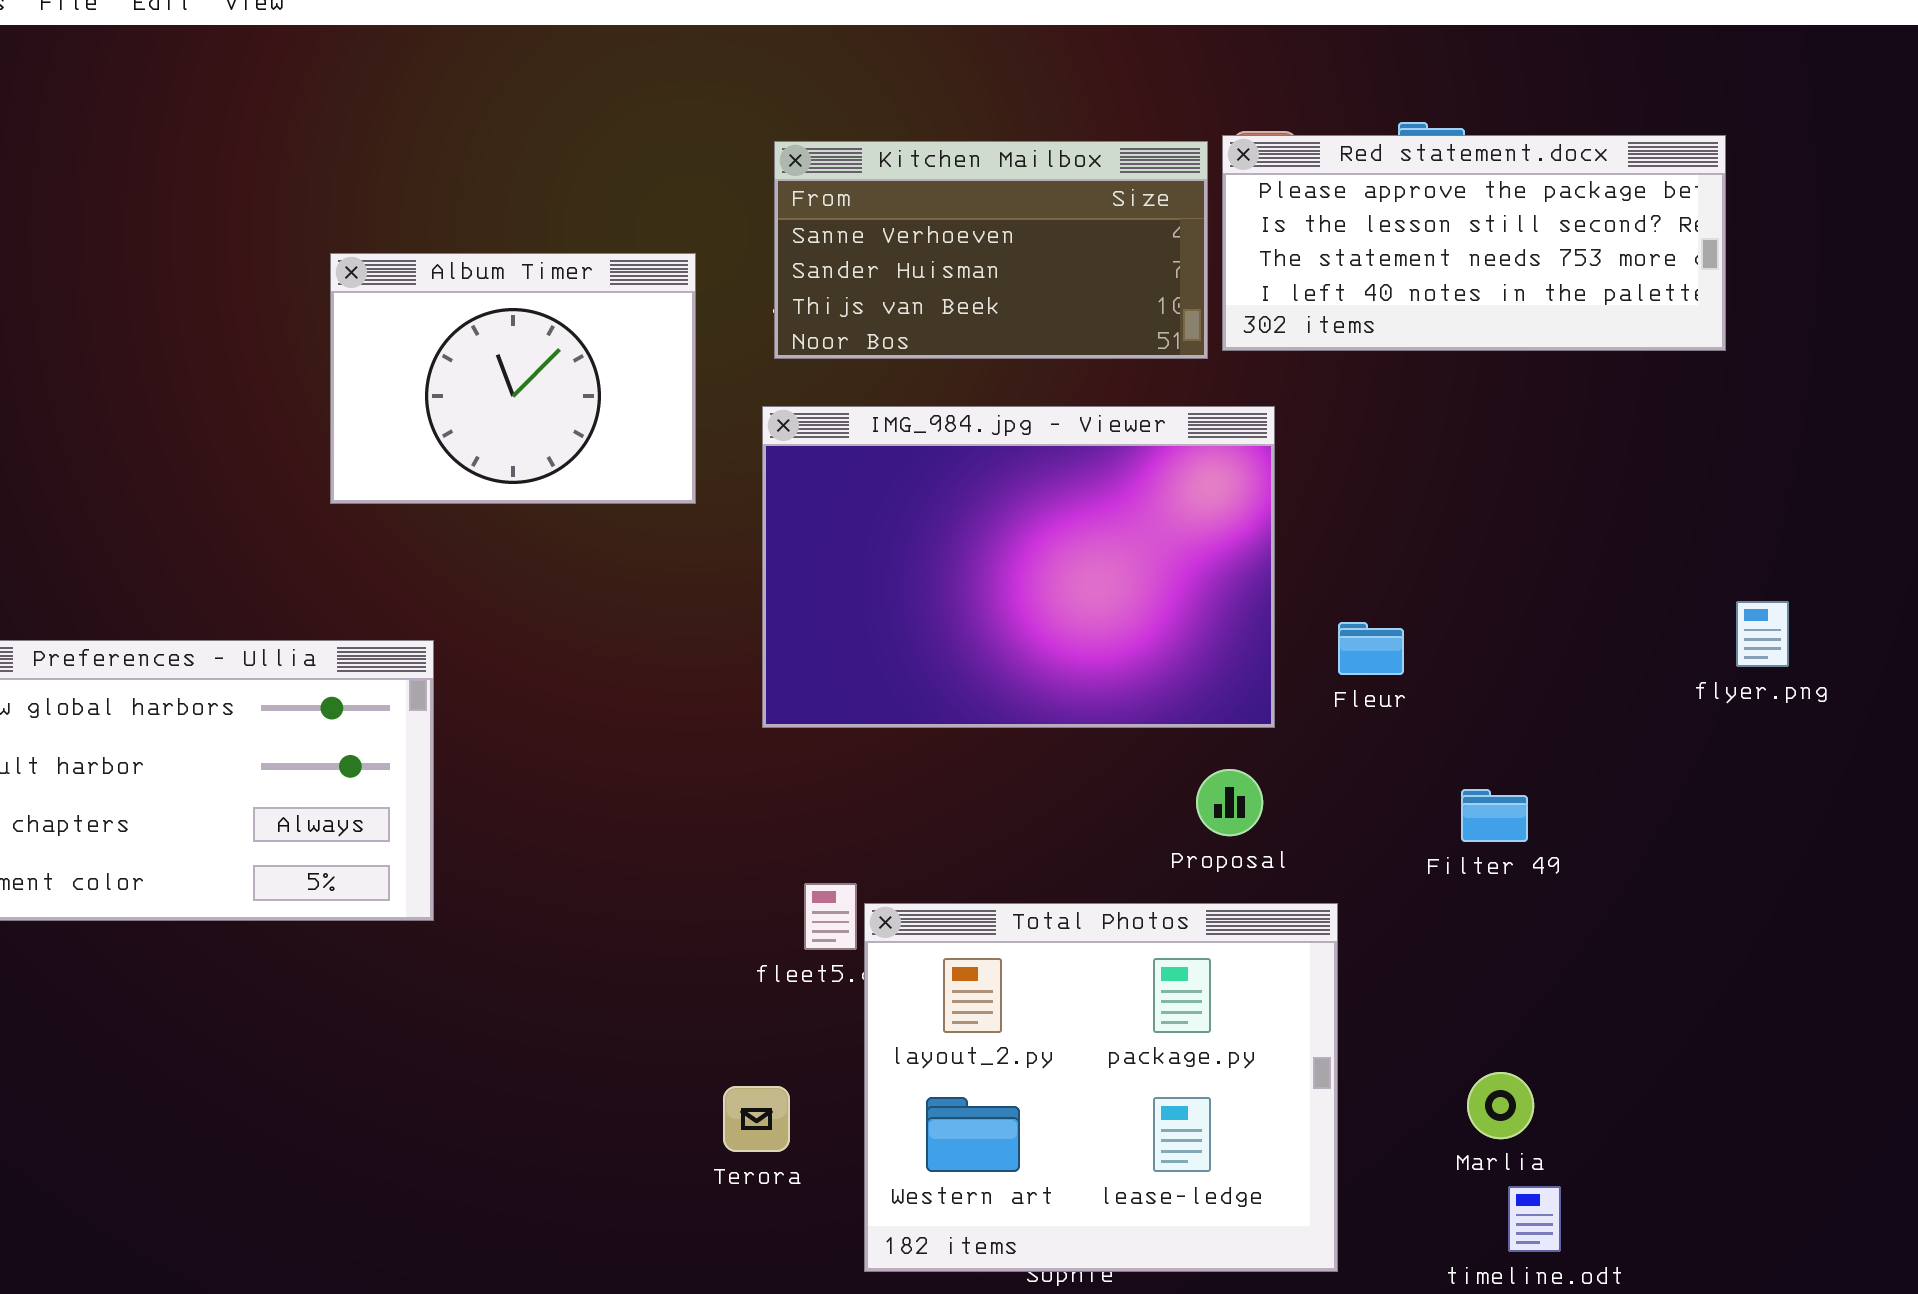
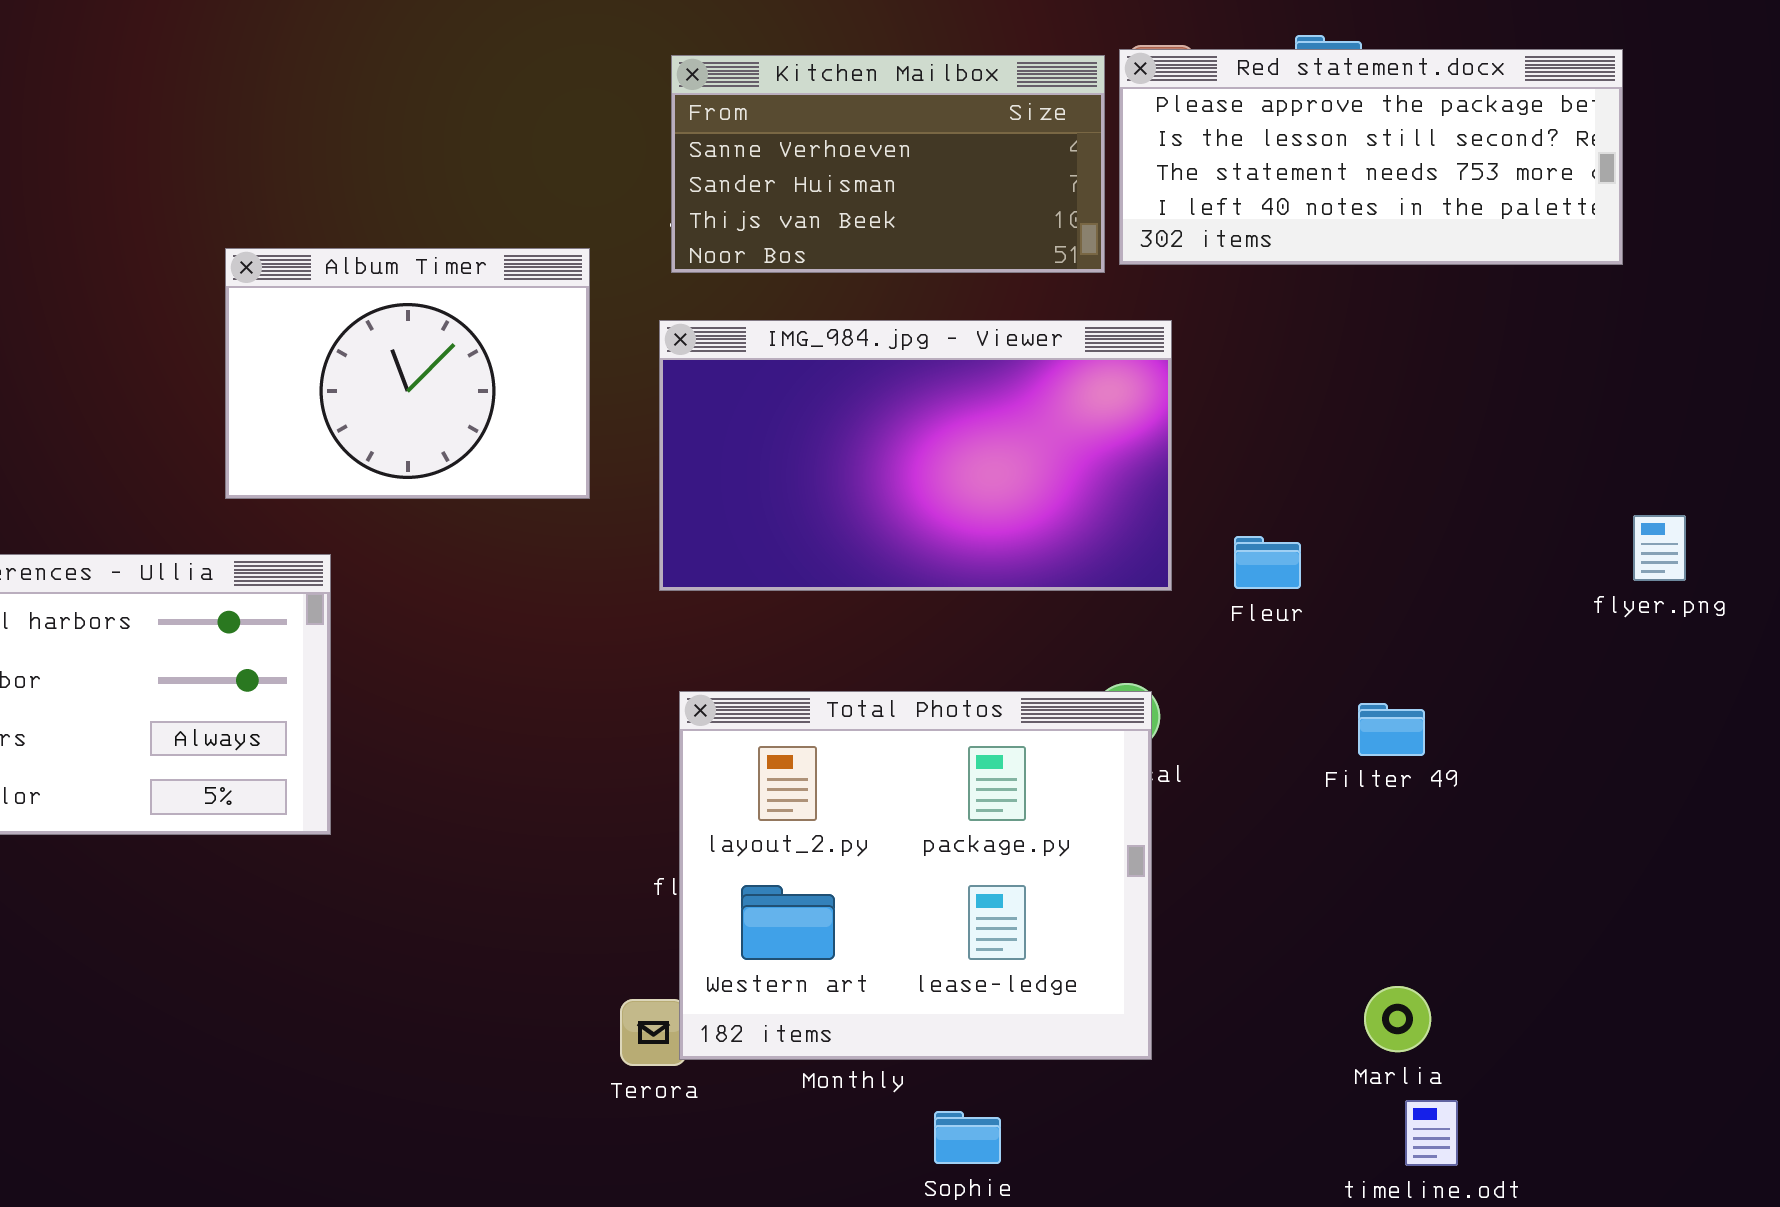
Album Timer: [330,253,696,504] -> [225,248,590,499], moved
IMG_984.jpg - Viewer: [762,406,1275,728] -> [659,320,1172,591], resized
Total Photos: [864,903,1338,1272] -> [679,691,1152,1060], moved

